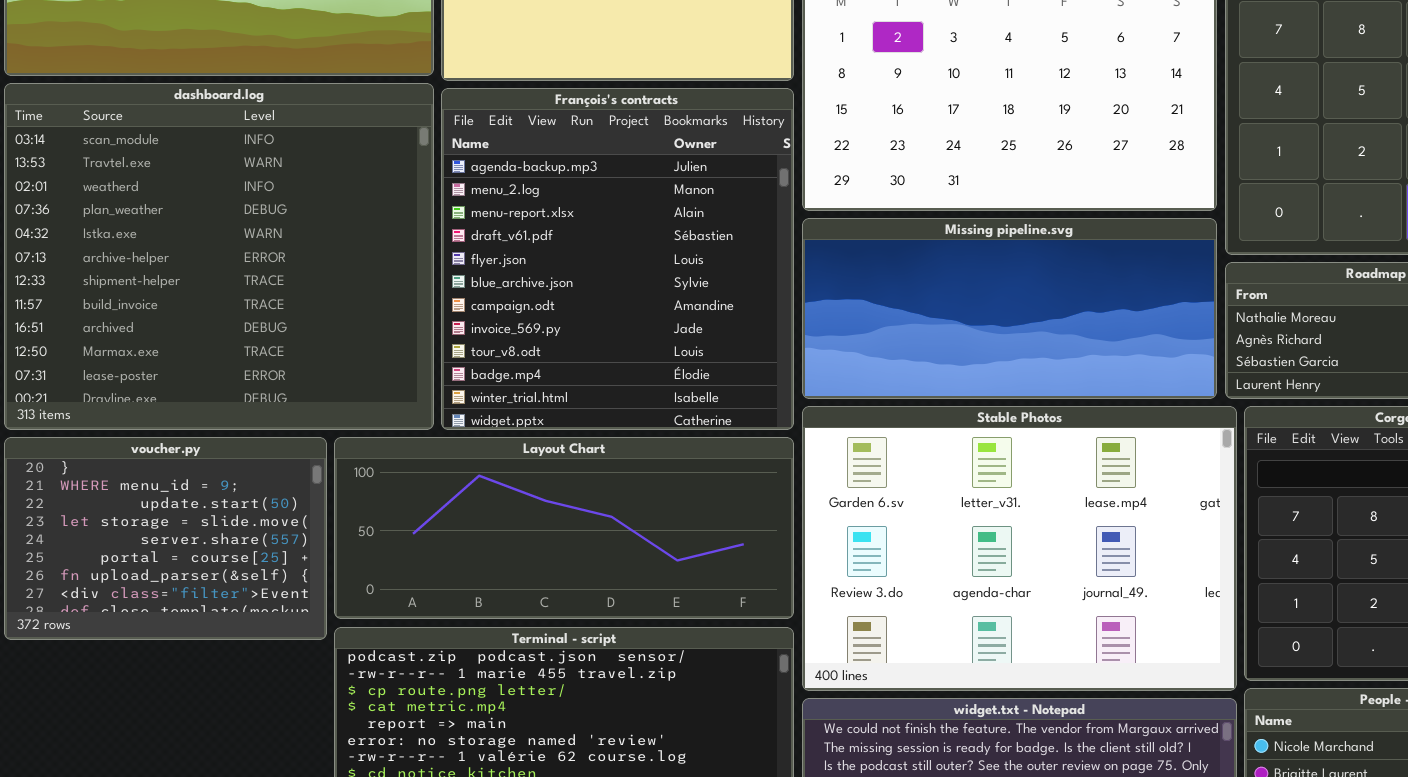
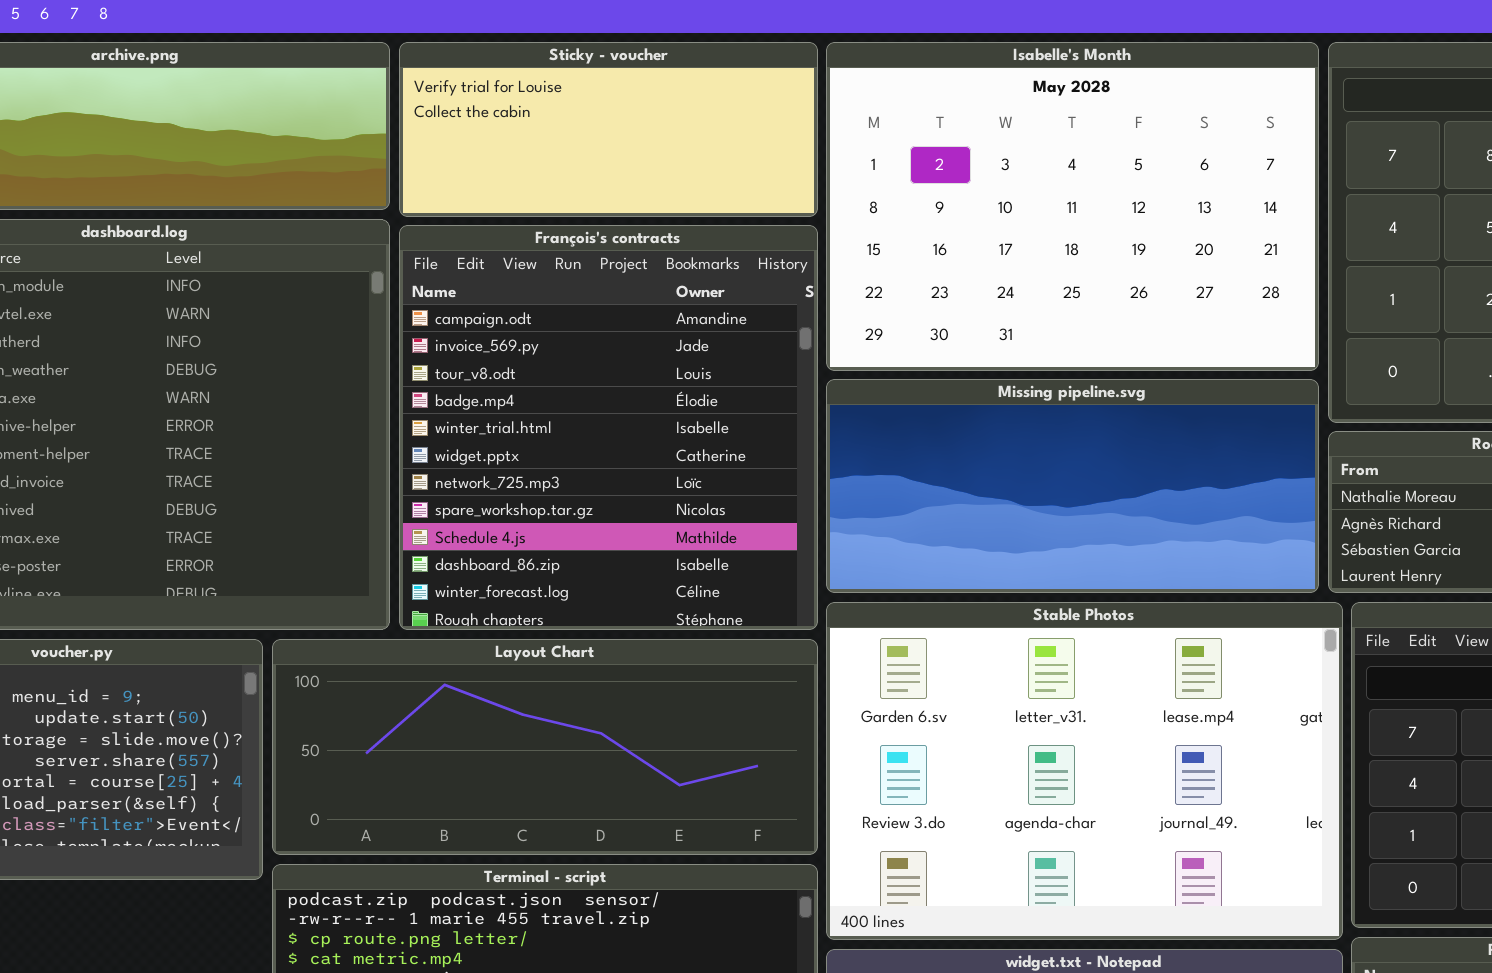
François's contracts: [441,88,794,430] -> [399,225,818,630], scrolled down 6 rows

